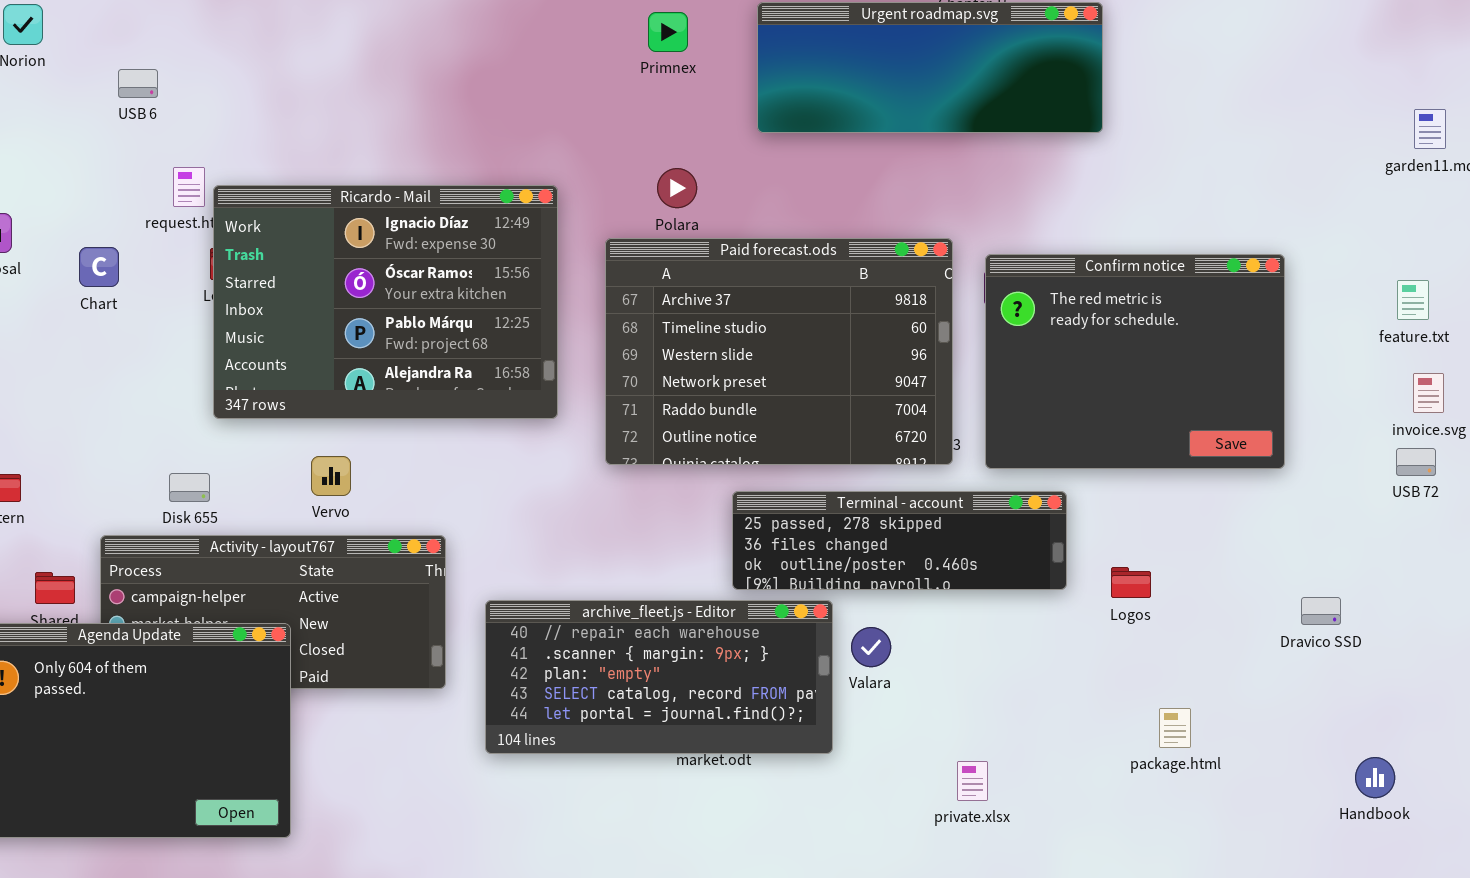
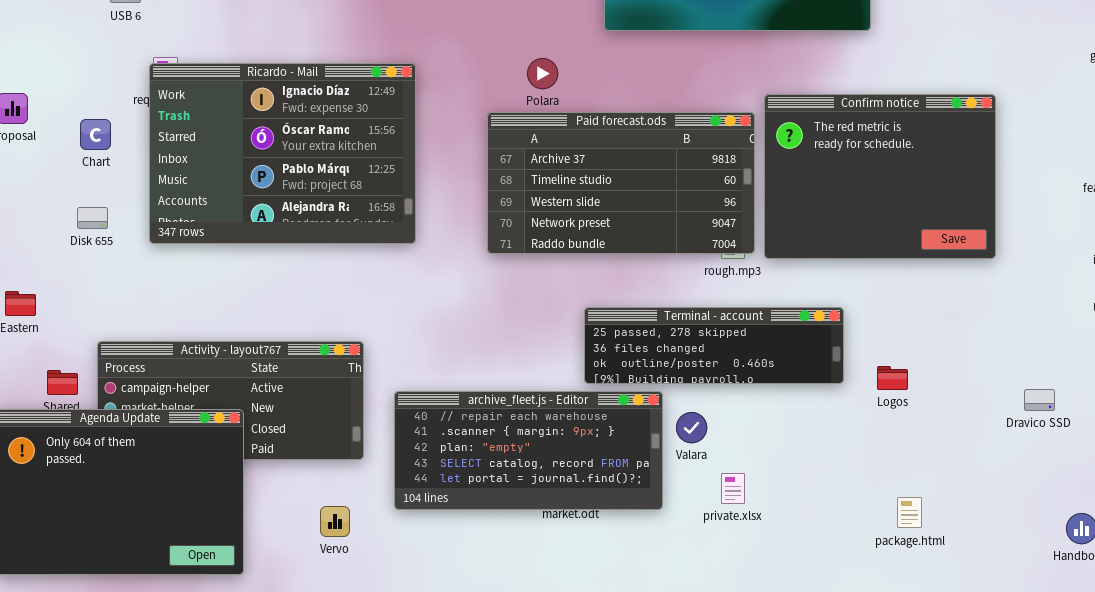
Ricardo - Mail: [213,185,558,419] -> [149,63,416,244], moved
Paid forecast.ods: [605,238,953,465] -> [487,112,755,254], resized
Confirm notice: [985,254,1285,469] -> [764,94,996,259], moved
Vervo: [311,456,351,496] -> [320,506,350,537], moved
Disk 655: [169,473,210,502] -> [77,207,108,229], moved
package.html: [1159,708,1191,748] -> [897,497,922,528], moved
private.xlsx: [957,761,988,801] -> [721,473,745,504], moved

